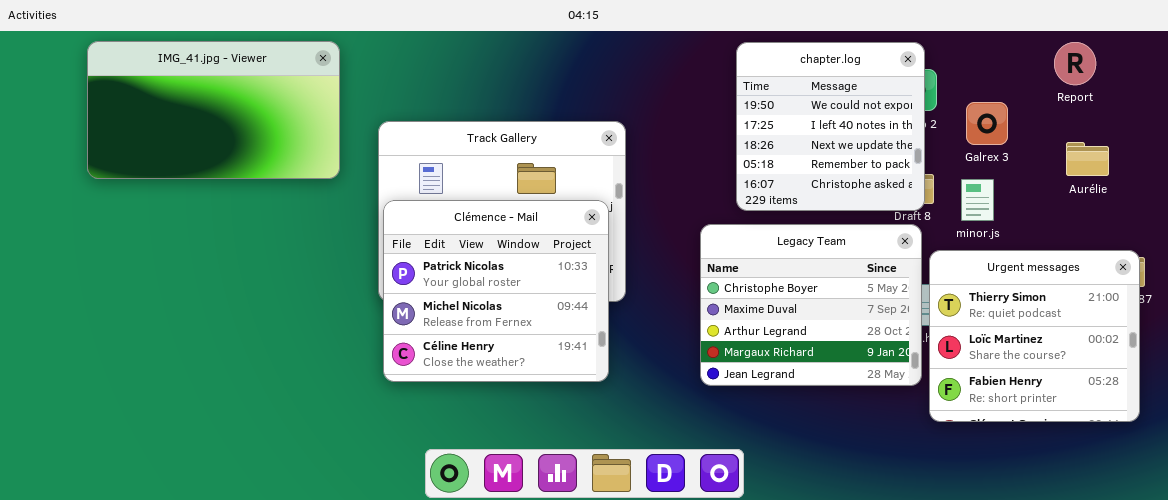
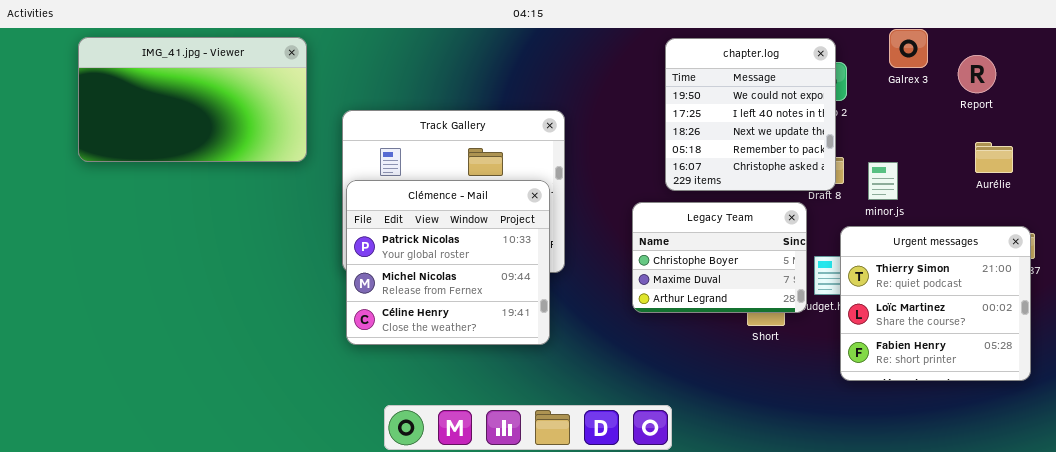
Report: [1054,42,1096,85] -> [958,55,996,93], moved
Galrex 3: [966,102,1008,145] -> [889,29,928,68], moved
Aurélie: [1066,142,1109,176] -> [975,142,1013,173], moved
Legacy Team: [700,224,922,386] -> [632,202,807,313], resized

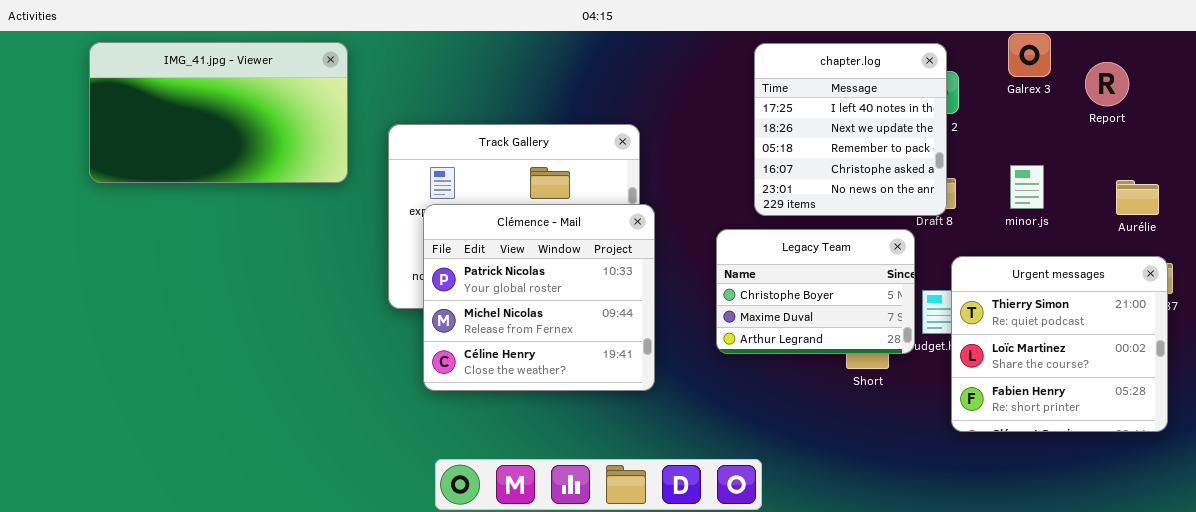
chapter.log: [665,38,836,191] -> [754,43,947,216], scrolled down 1 row
Aurélie: [975,142,1013,173] -> [1116,180,1159,215], moved
minor.js: [868,162,898,200] -> [1010,165,1044,209], moved
Clémence - Mail: [346,180,550,345] -> [423,204,655,391], moved

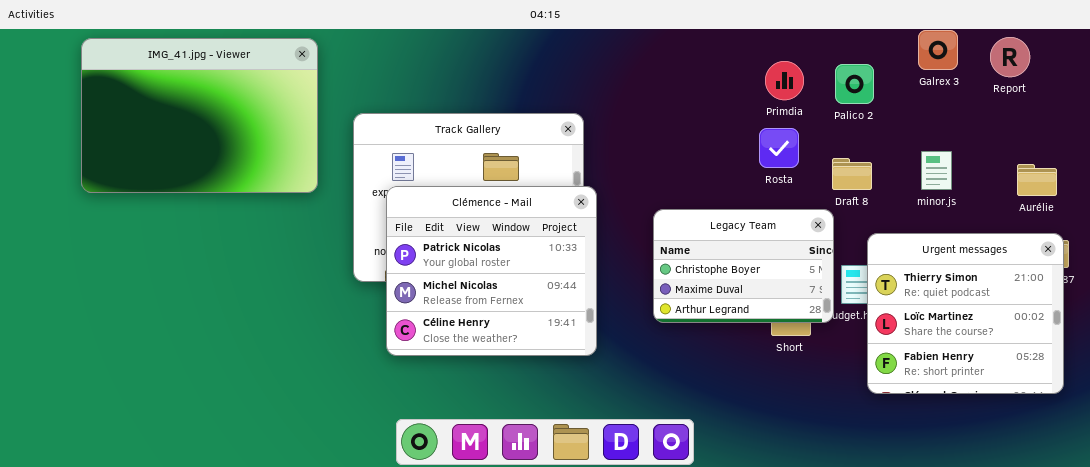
IMG_41.jpg - Viewer: [89,42,348,183] -> [81,38,318,193], resized
chapter.log: [754,43,947,216] -> none, closed
Report: [1085,62,1129,106] -> [990,37,1030,77], moved

